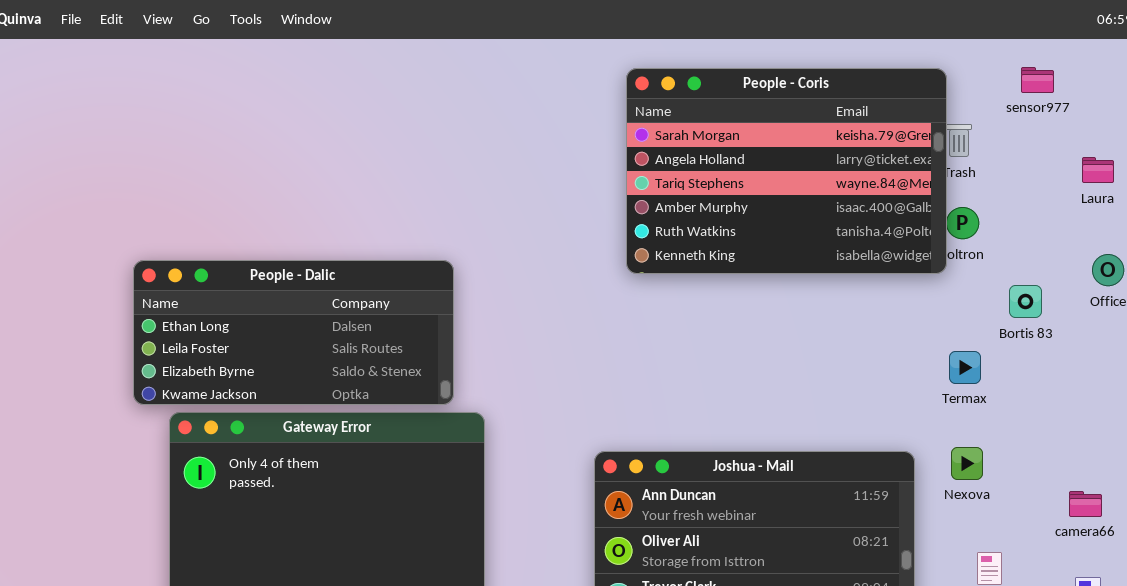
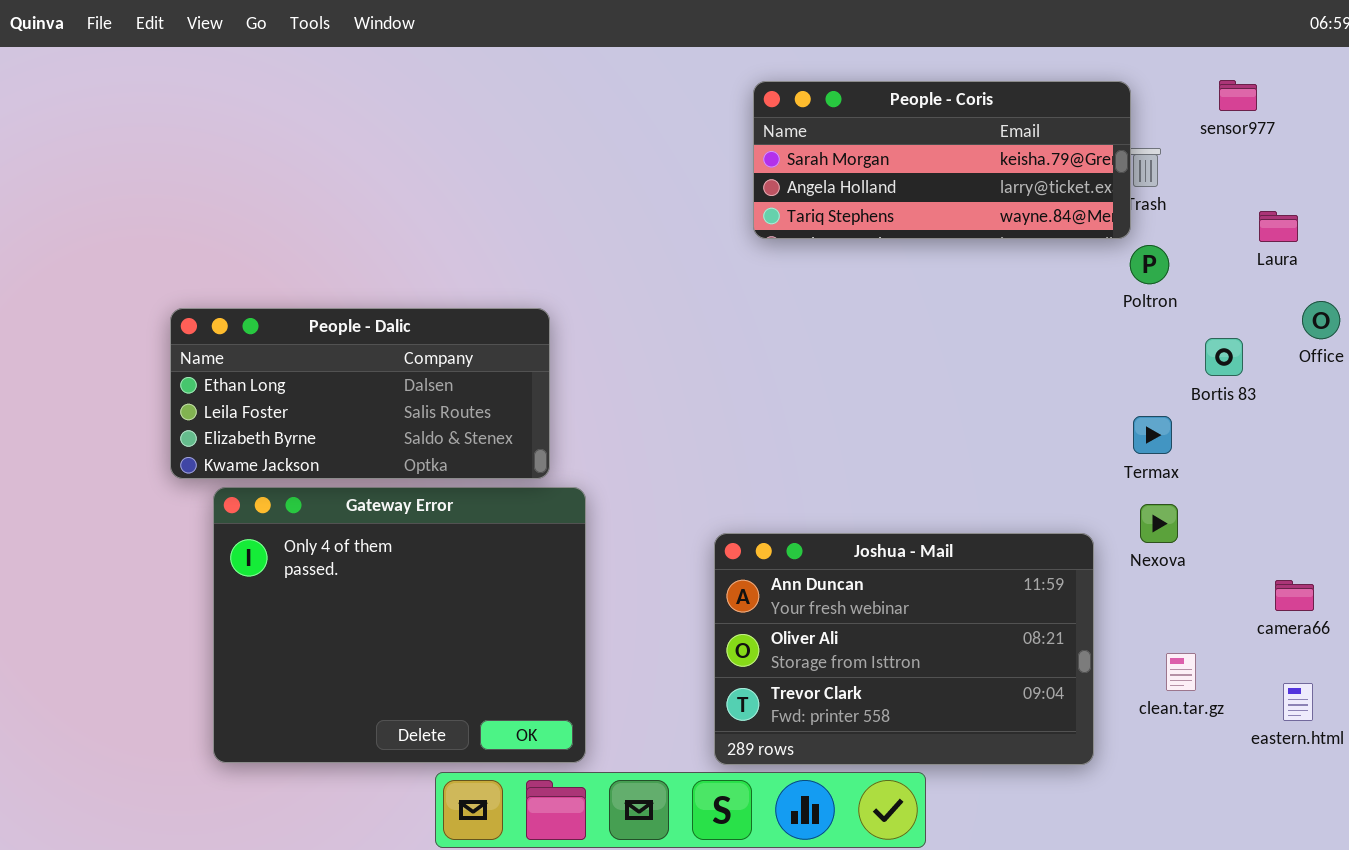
People - Coris: [626,68,947,274] -> [753,81,1131,239], resized
Laura: [1082,157,1114,183] -> [1259,211,1298,242], moved
Nexova: [951,447,983,480] -> [1140,504,1178,543], moved

